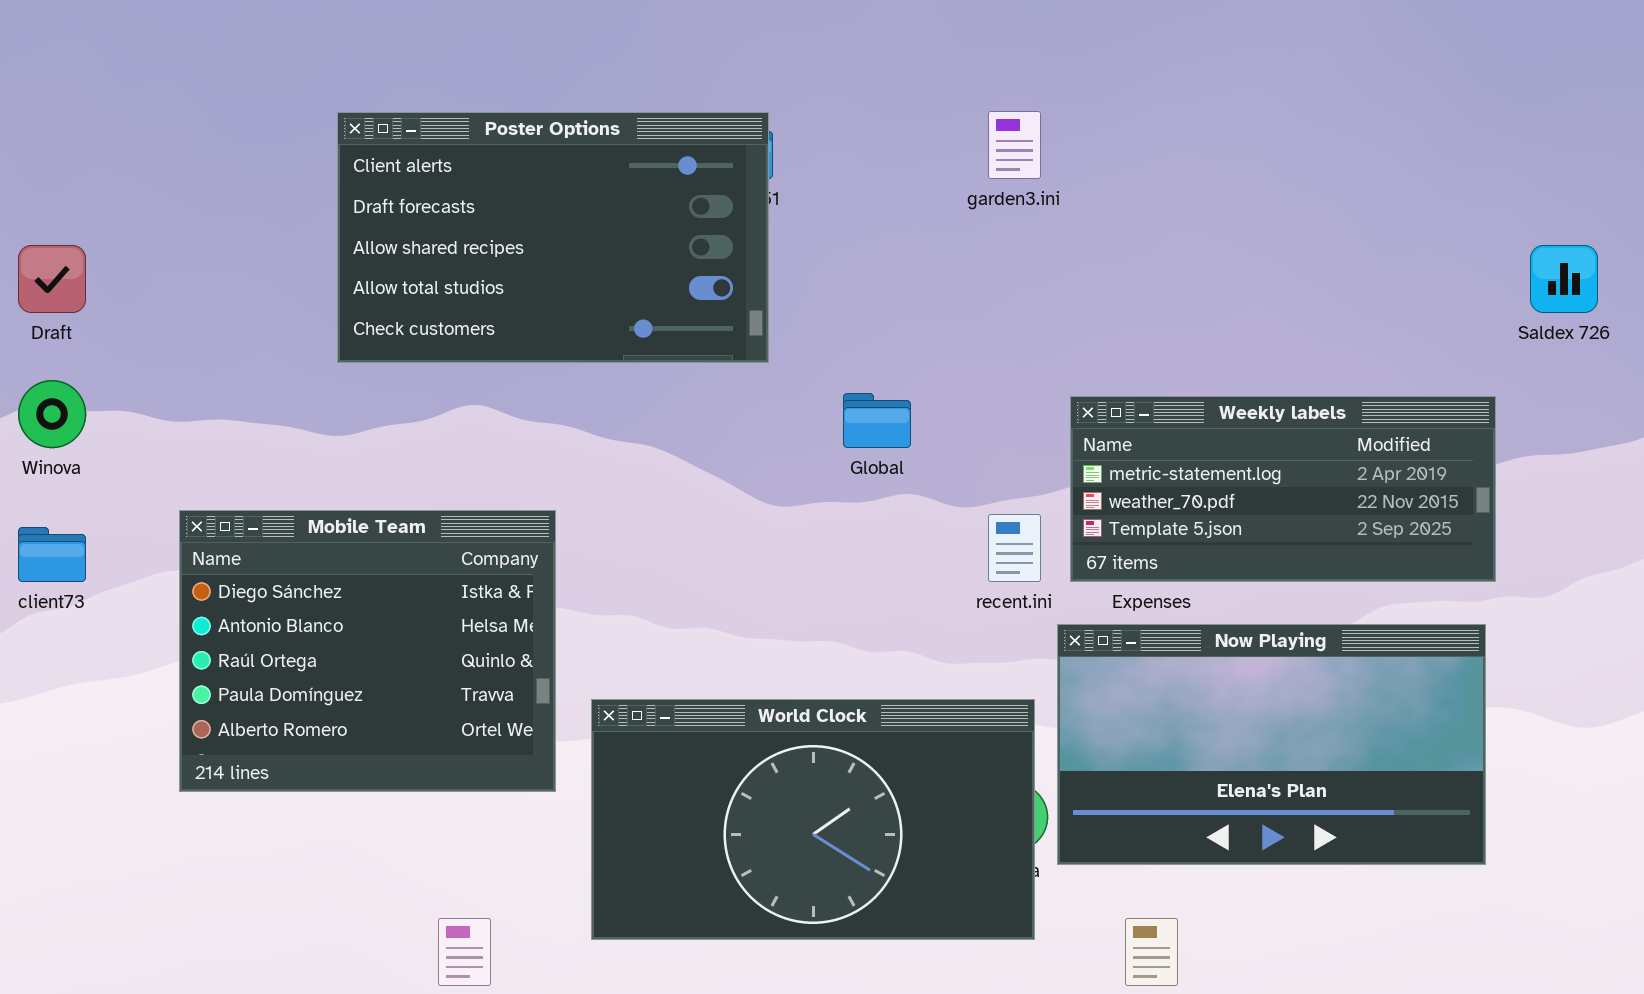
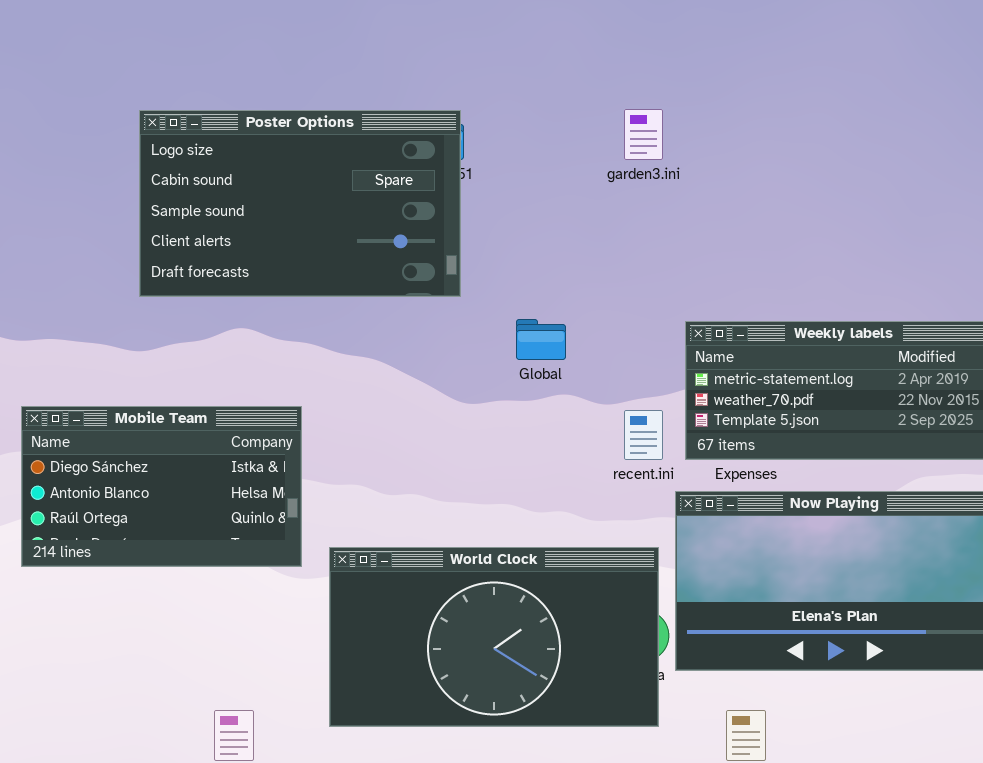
Poster Options: [337,112,769,363] -> [139,110,461,297], scrolled up 3 rows
Mobile Team: [179,510,556,792] -> [21,406,302,567], resized

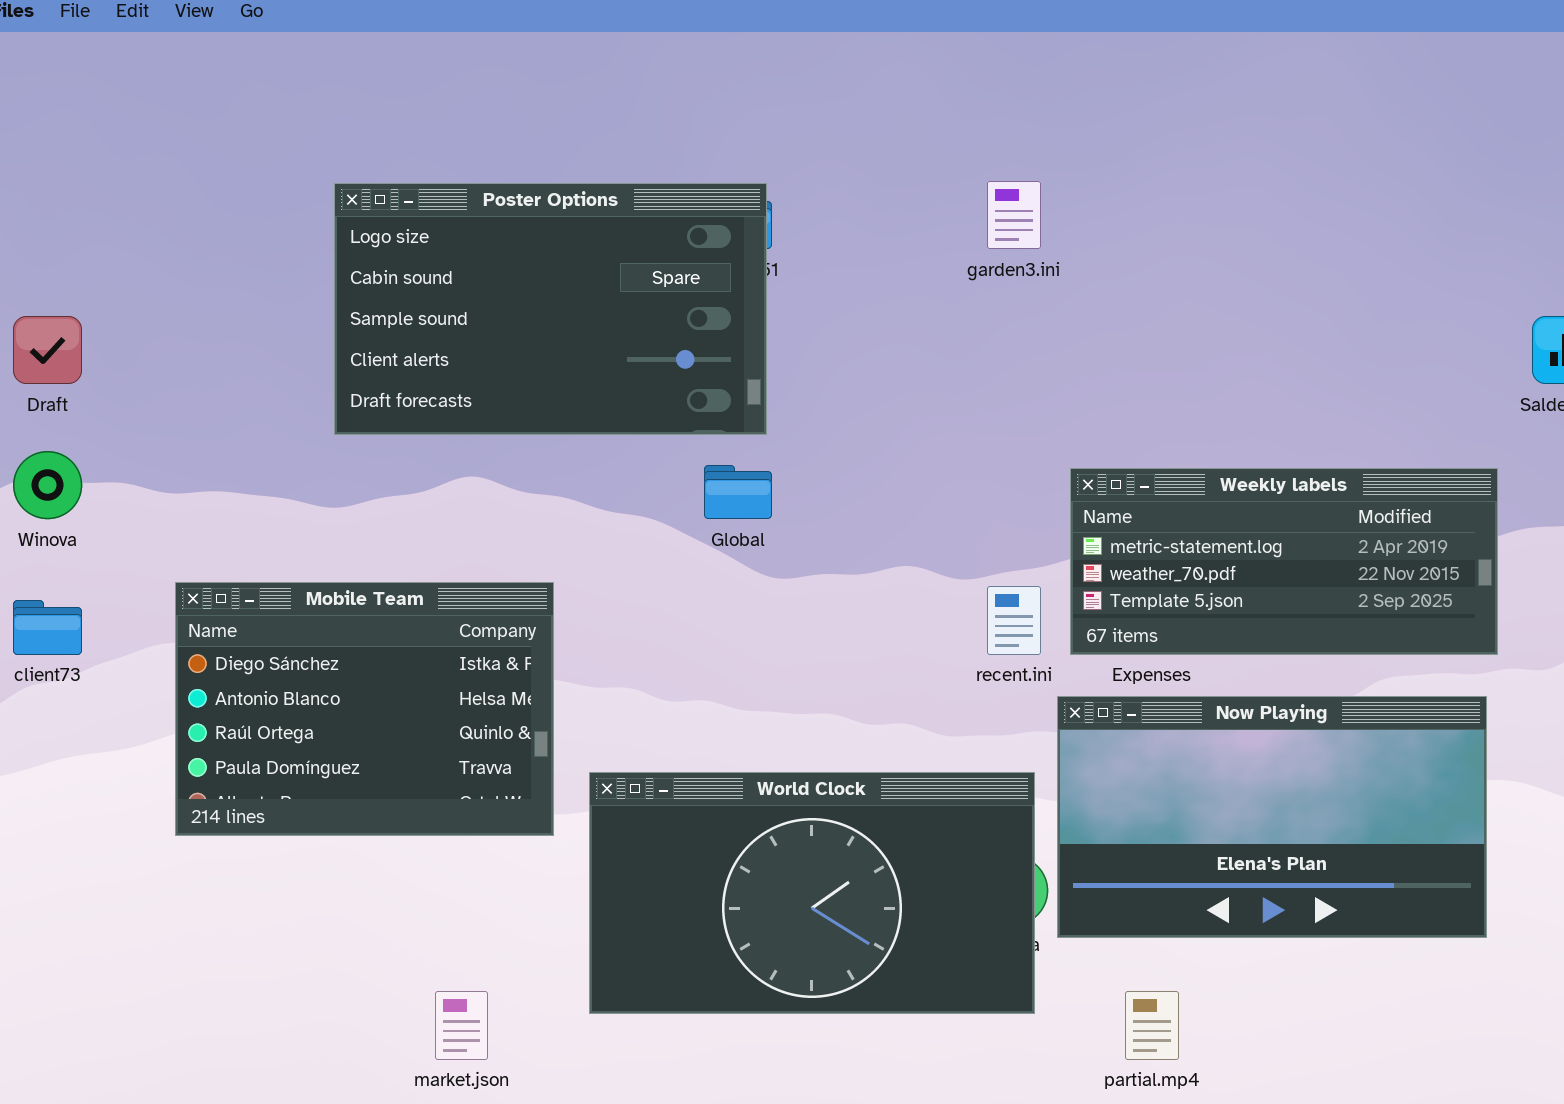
Global: [516,319,566,360] -> [704,465,772,519], moved
Mobile Team: [21,406,302,567] -> [175,582,554,836], resized

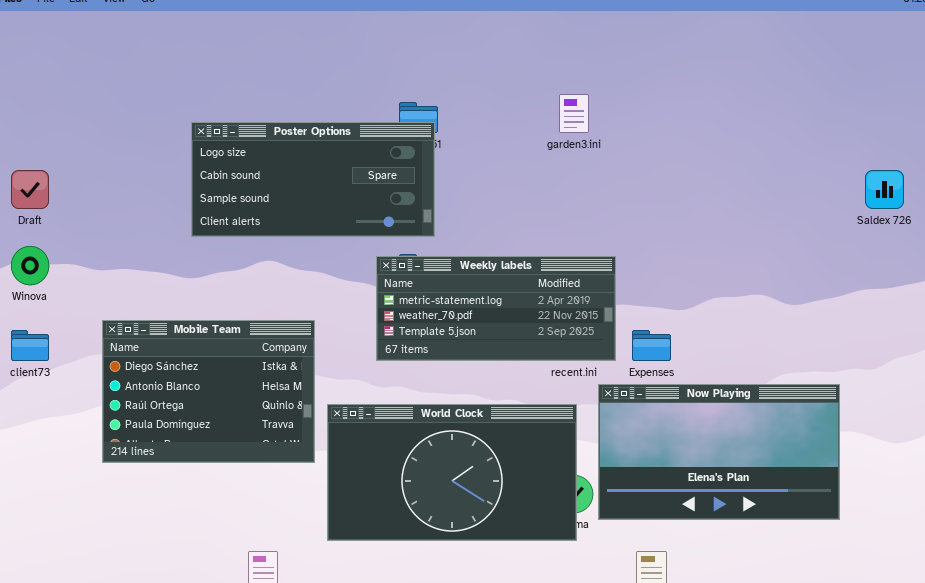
Poster Options: [334,183,767,435] -> [191,122,435,237], resized
Weekly labels: [1070,468,1498,655] -> [376,256,616,361], moved
World Clock: [589,772,1035,1014] -> [327,404,577,541], moved

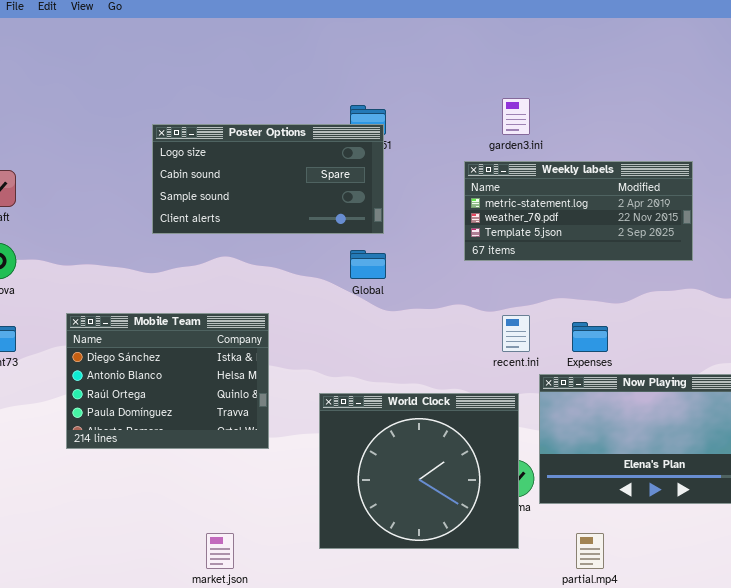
Weekly labels: [376,256,616,361] -> [464,161,693,261], moved
World Clock: [327,404,577,541] -> [319,393,519,549], resized

